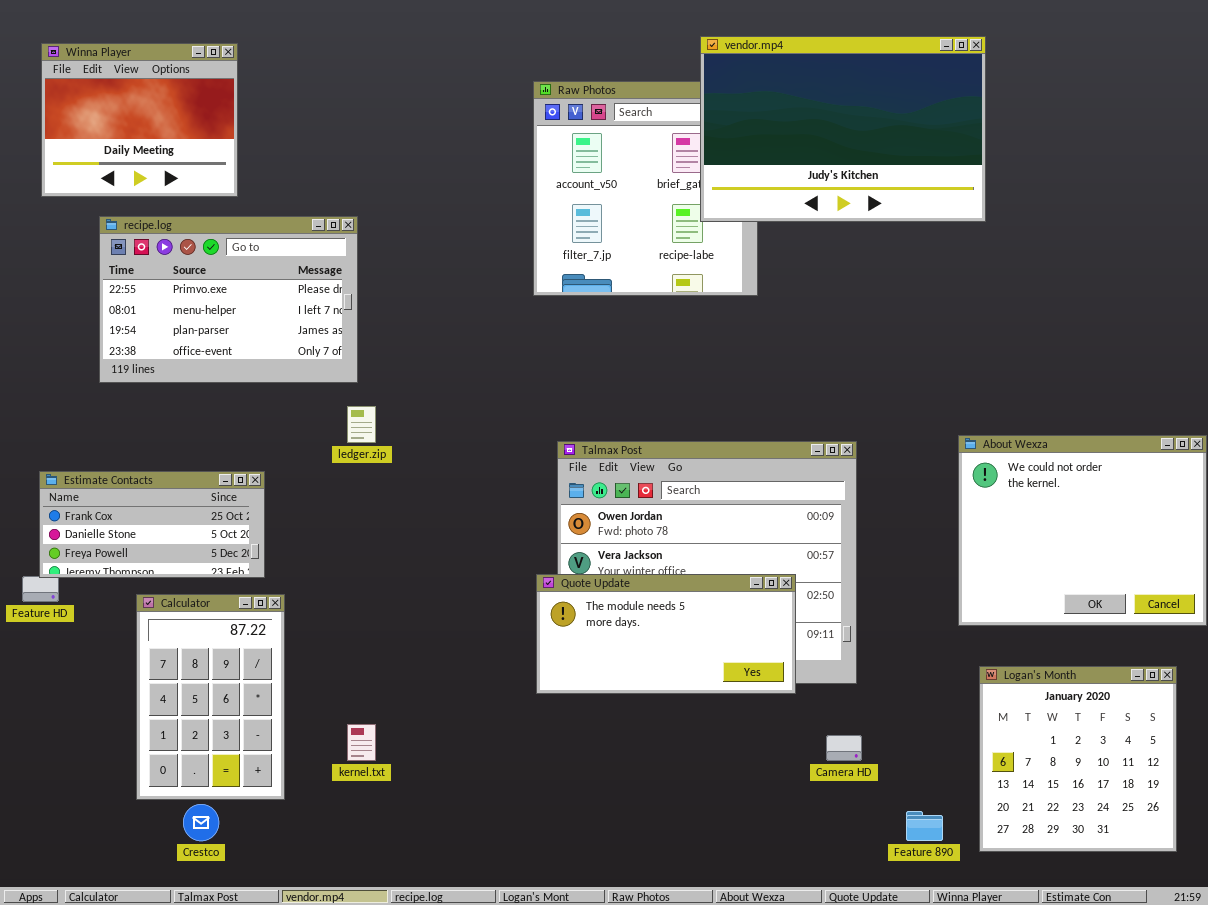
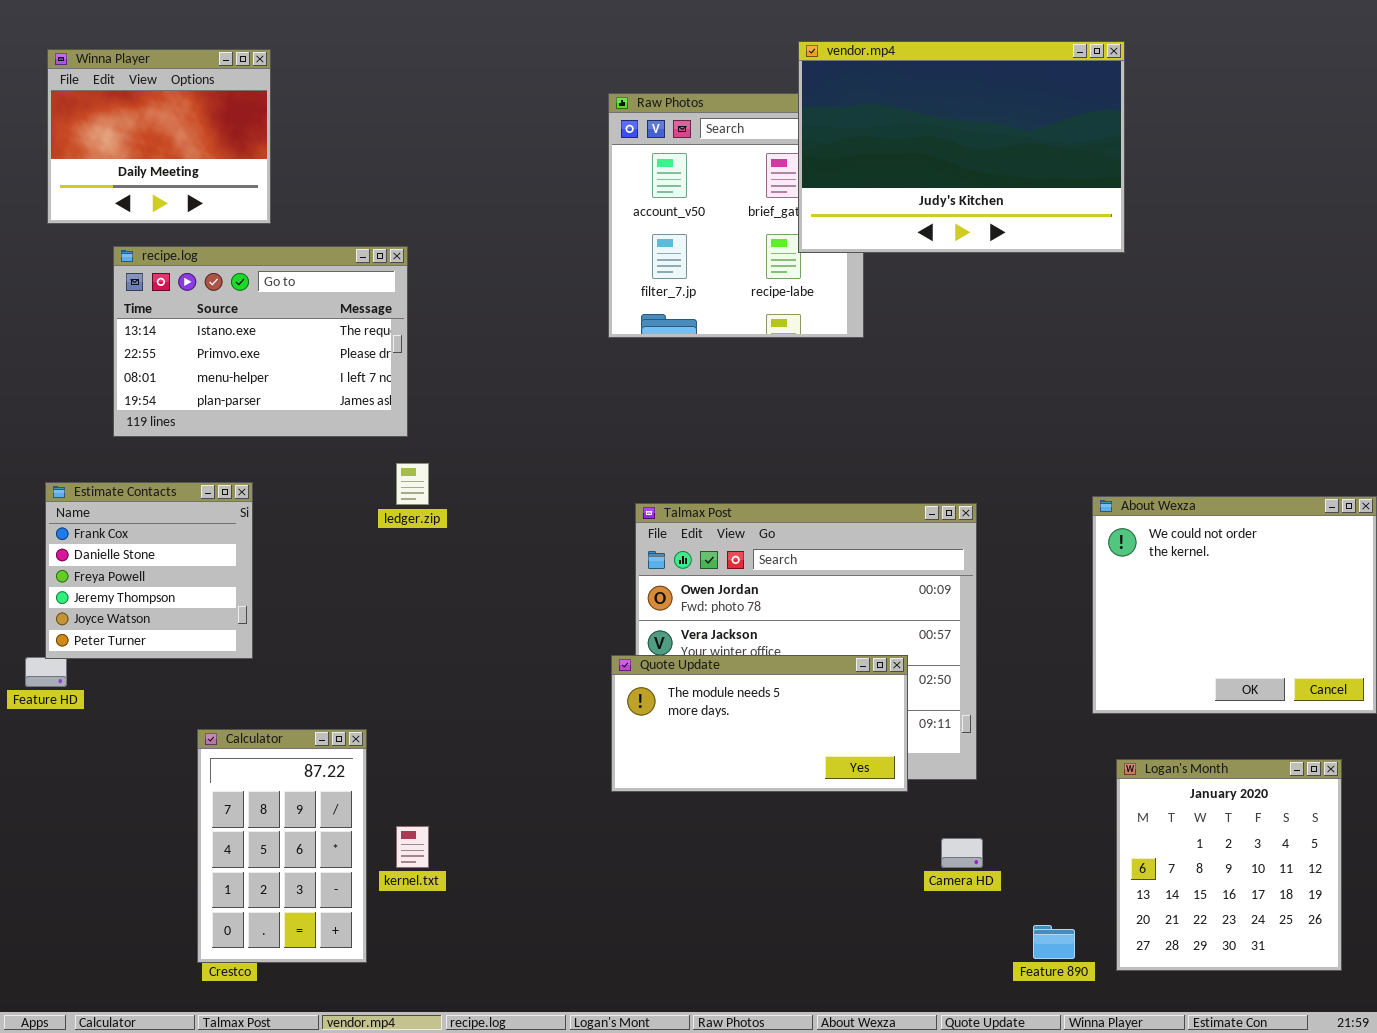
recipe.log: [99,216,358,383] -> [113,246,408,437], scrolled up 1 row
Estimate Contacts: [39,471,265,578] -> [45,482,253,659], resized
Calculator: [136,594,285,800] -> [197,729,367,963], moved

